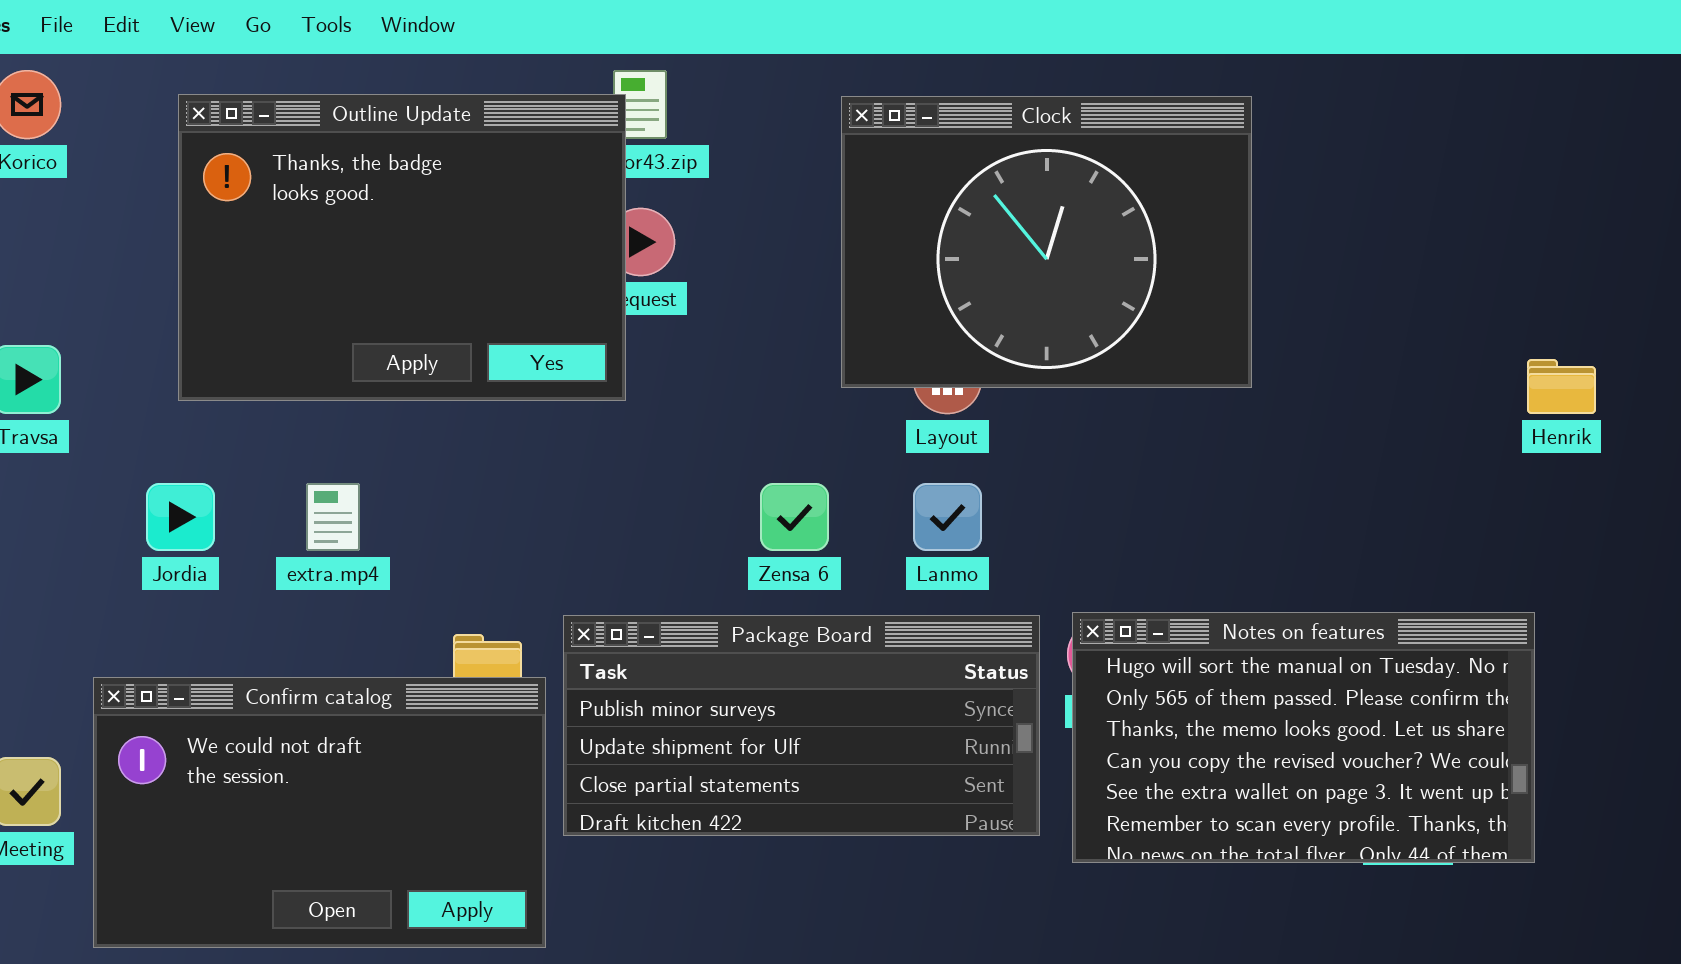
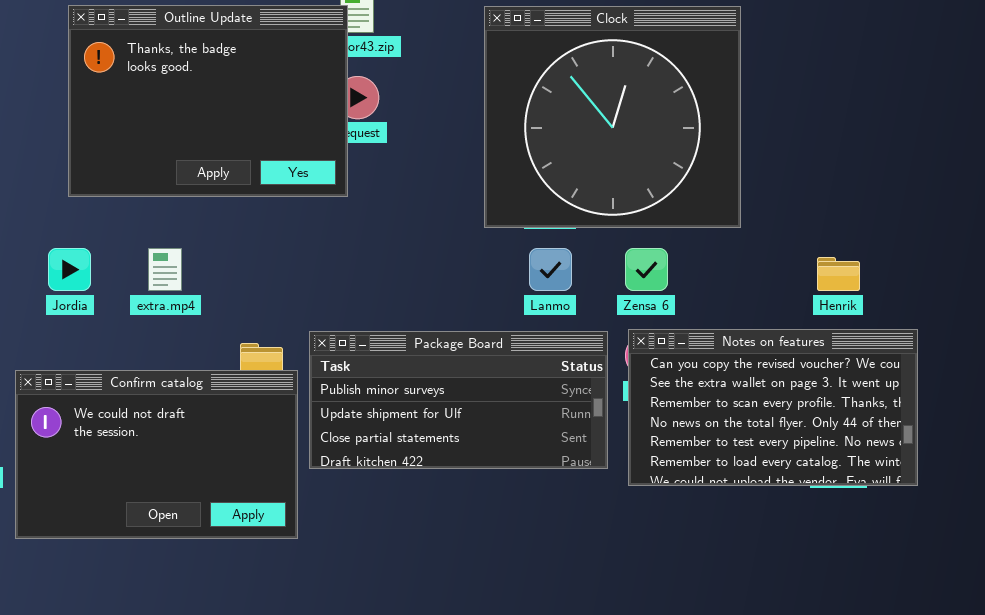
Clock: [841,96,1252,388] -> [484,6,741,228], resized
Henrik: [1527,359,1596,414] -> [817,257,860,291], moved
Zensa 6: [760,483,829,551] -> [625,248,668,291], moved
Notes on features: [1072,612,1535,863] -> [628,329,918,486], scrolled down 3 rows

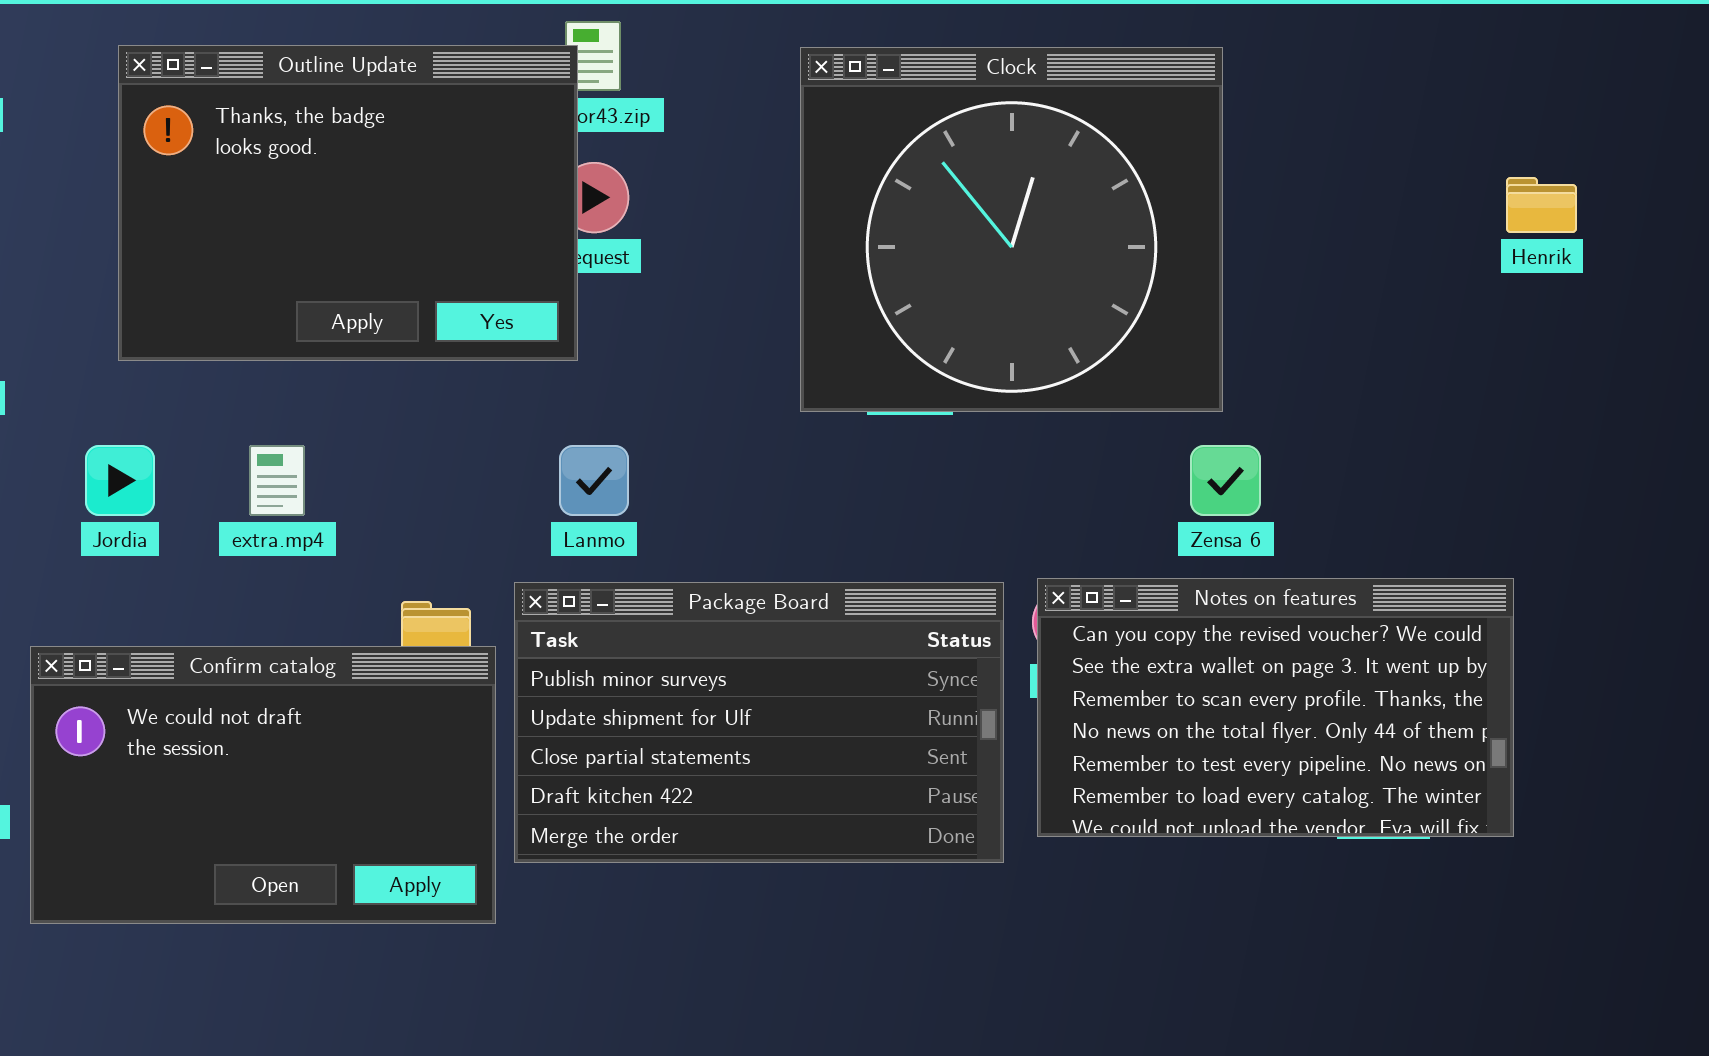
Lanmo: [529,248,572,291] -> [559,445,629,516], moved
Zensa 6: [625,248,668,291] -> [1190,445,1261,516], moved
Henrik: [817,257,860,291] -> [1506,177,1577,233], moved
Package Board: [309,331,608,469] -> [514,582,1004,863], resized

